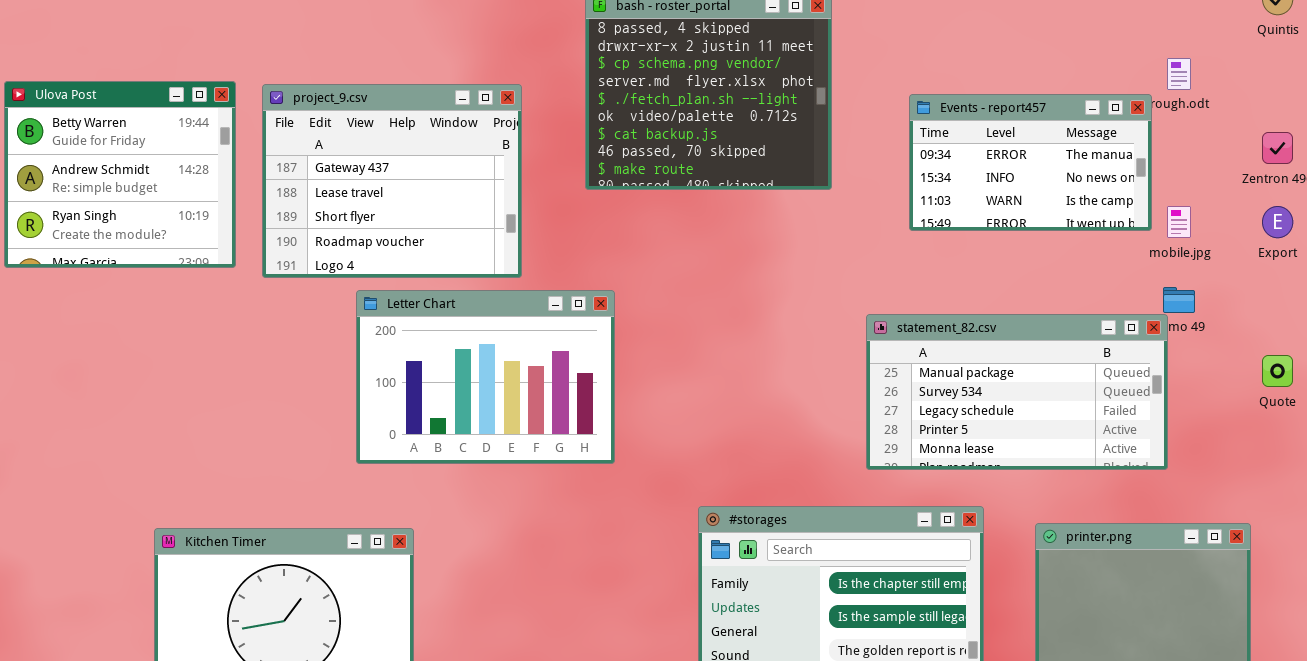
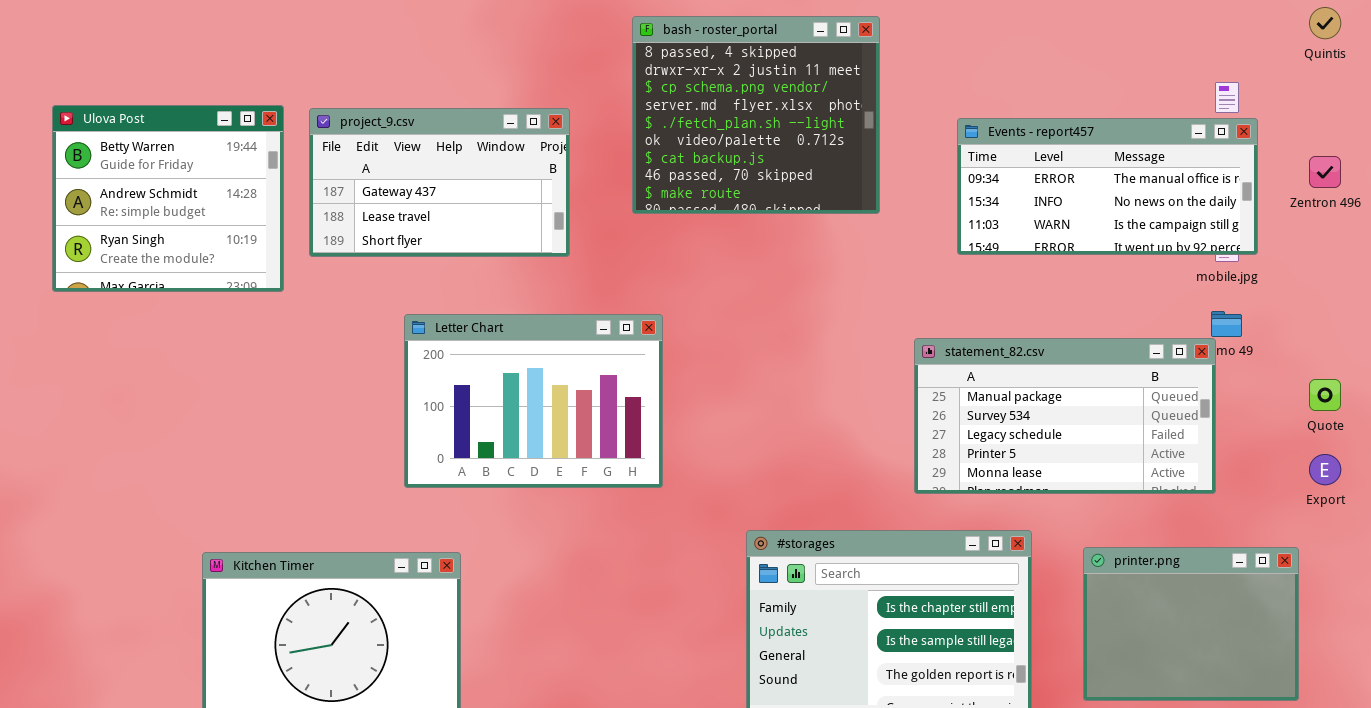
project_9.csv: [262,84,522,278] -> [309,108,570,257], resized
Events - report457: [909,94,1152,231] -> [957,118,1258,255], resized
Export: [1262,206,1293,238] -> [1309,454,1341,485], moved

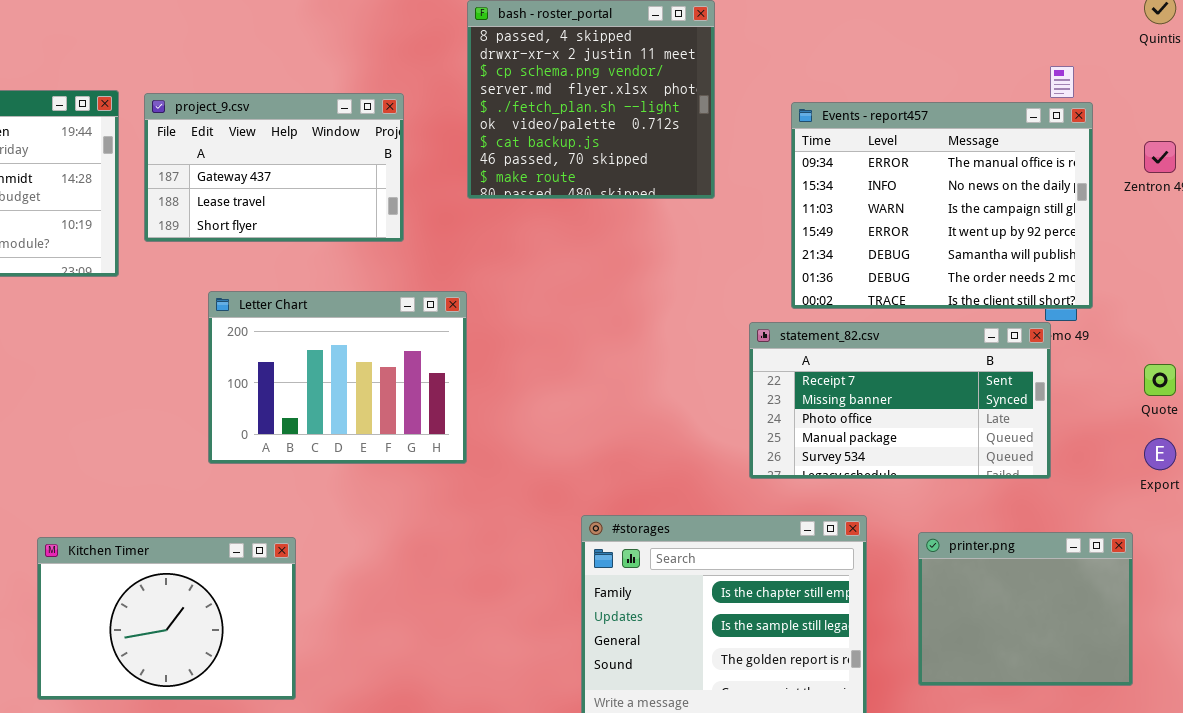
Events - report457: [957,118,1258,255] -> [791,102,1093,309], resized
Letter Chart: [404,314,663,488] -> [208,291,467,464], moved
statement_82.csv: [914,338,1216,494] -> [749,322,1051,479], scrolled up 3 rows

